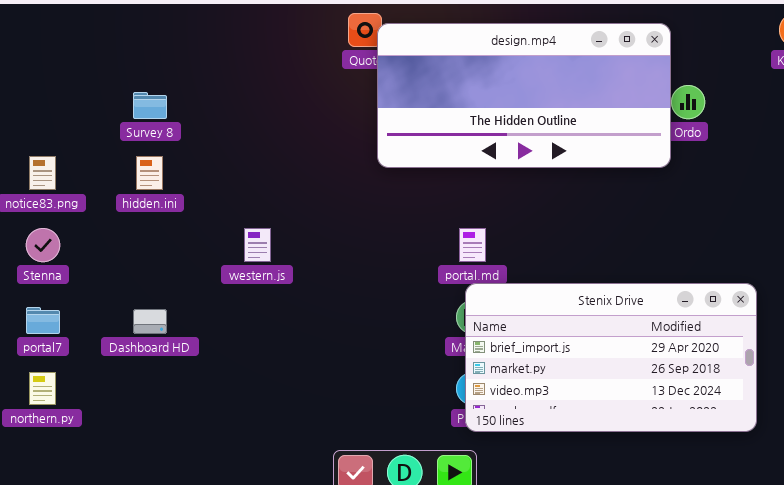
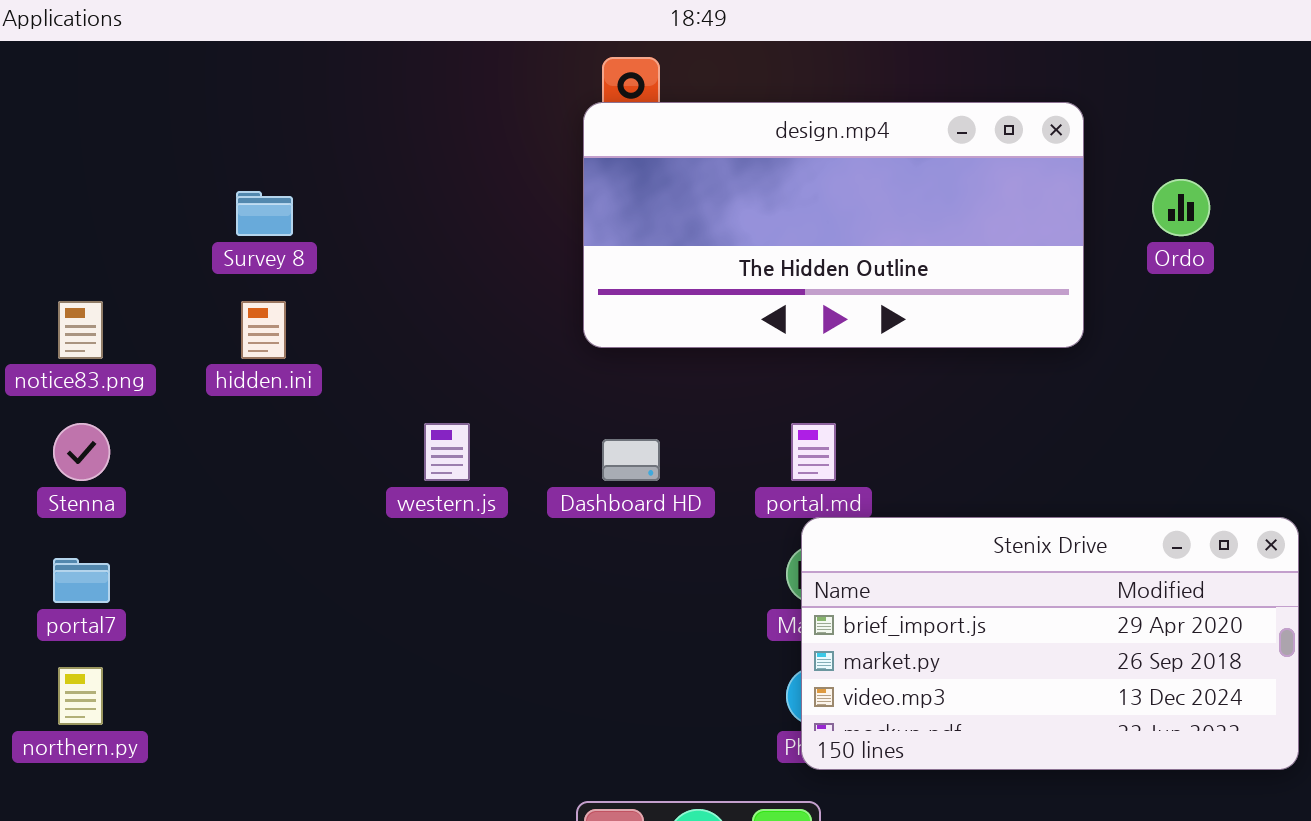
design.mp4: [377,23,671,168] -> [583,102,1084,348], moved
Dashboard HD: [133,309,167,334] -> [602,439,660,481], moved

